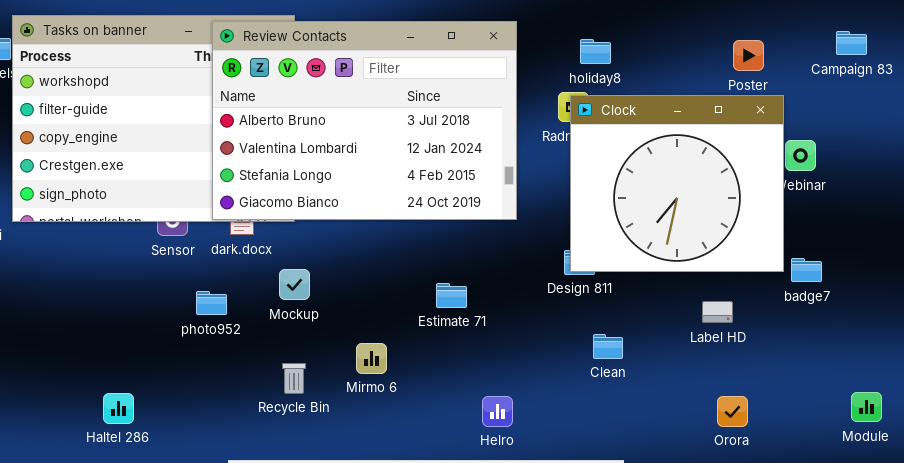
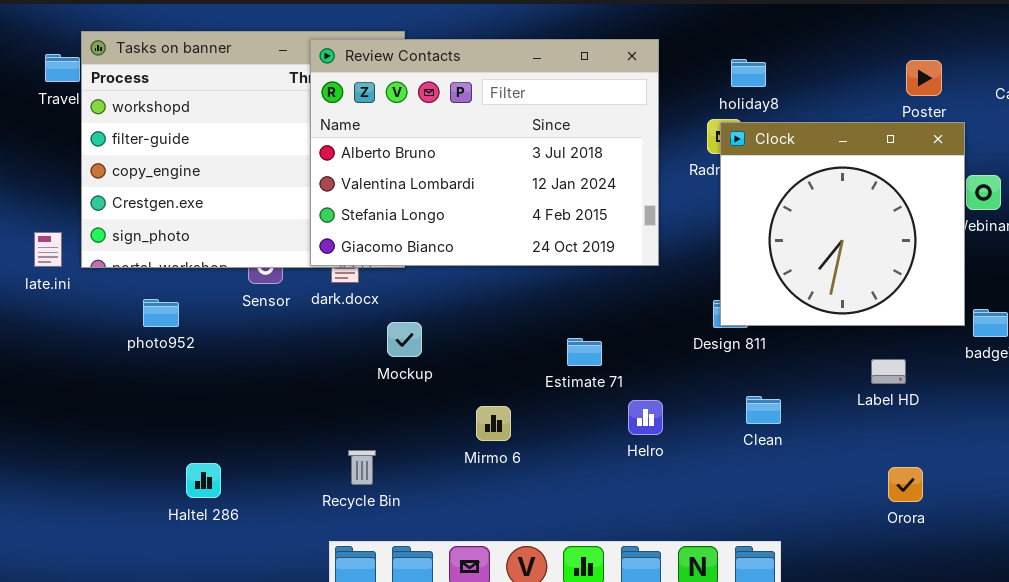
photo952: [196,291,227,315] -> [143,299,179,327], moved
Recycle Bin: [282,363,306,394] -> [348,450,376,485], moved
Helro: [482,396,513,427] -> [628,400,663,435], moved

